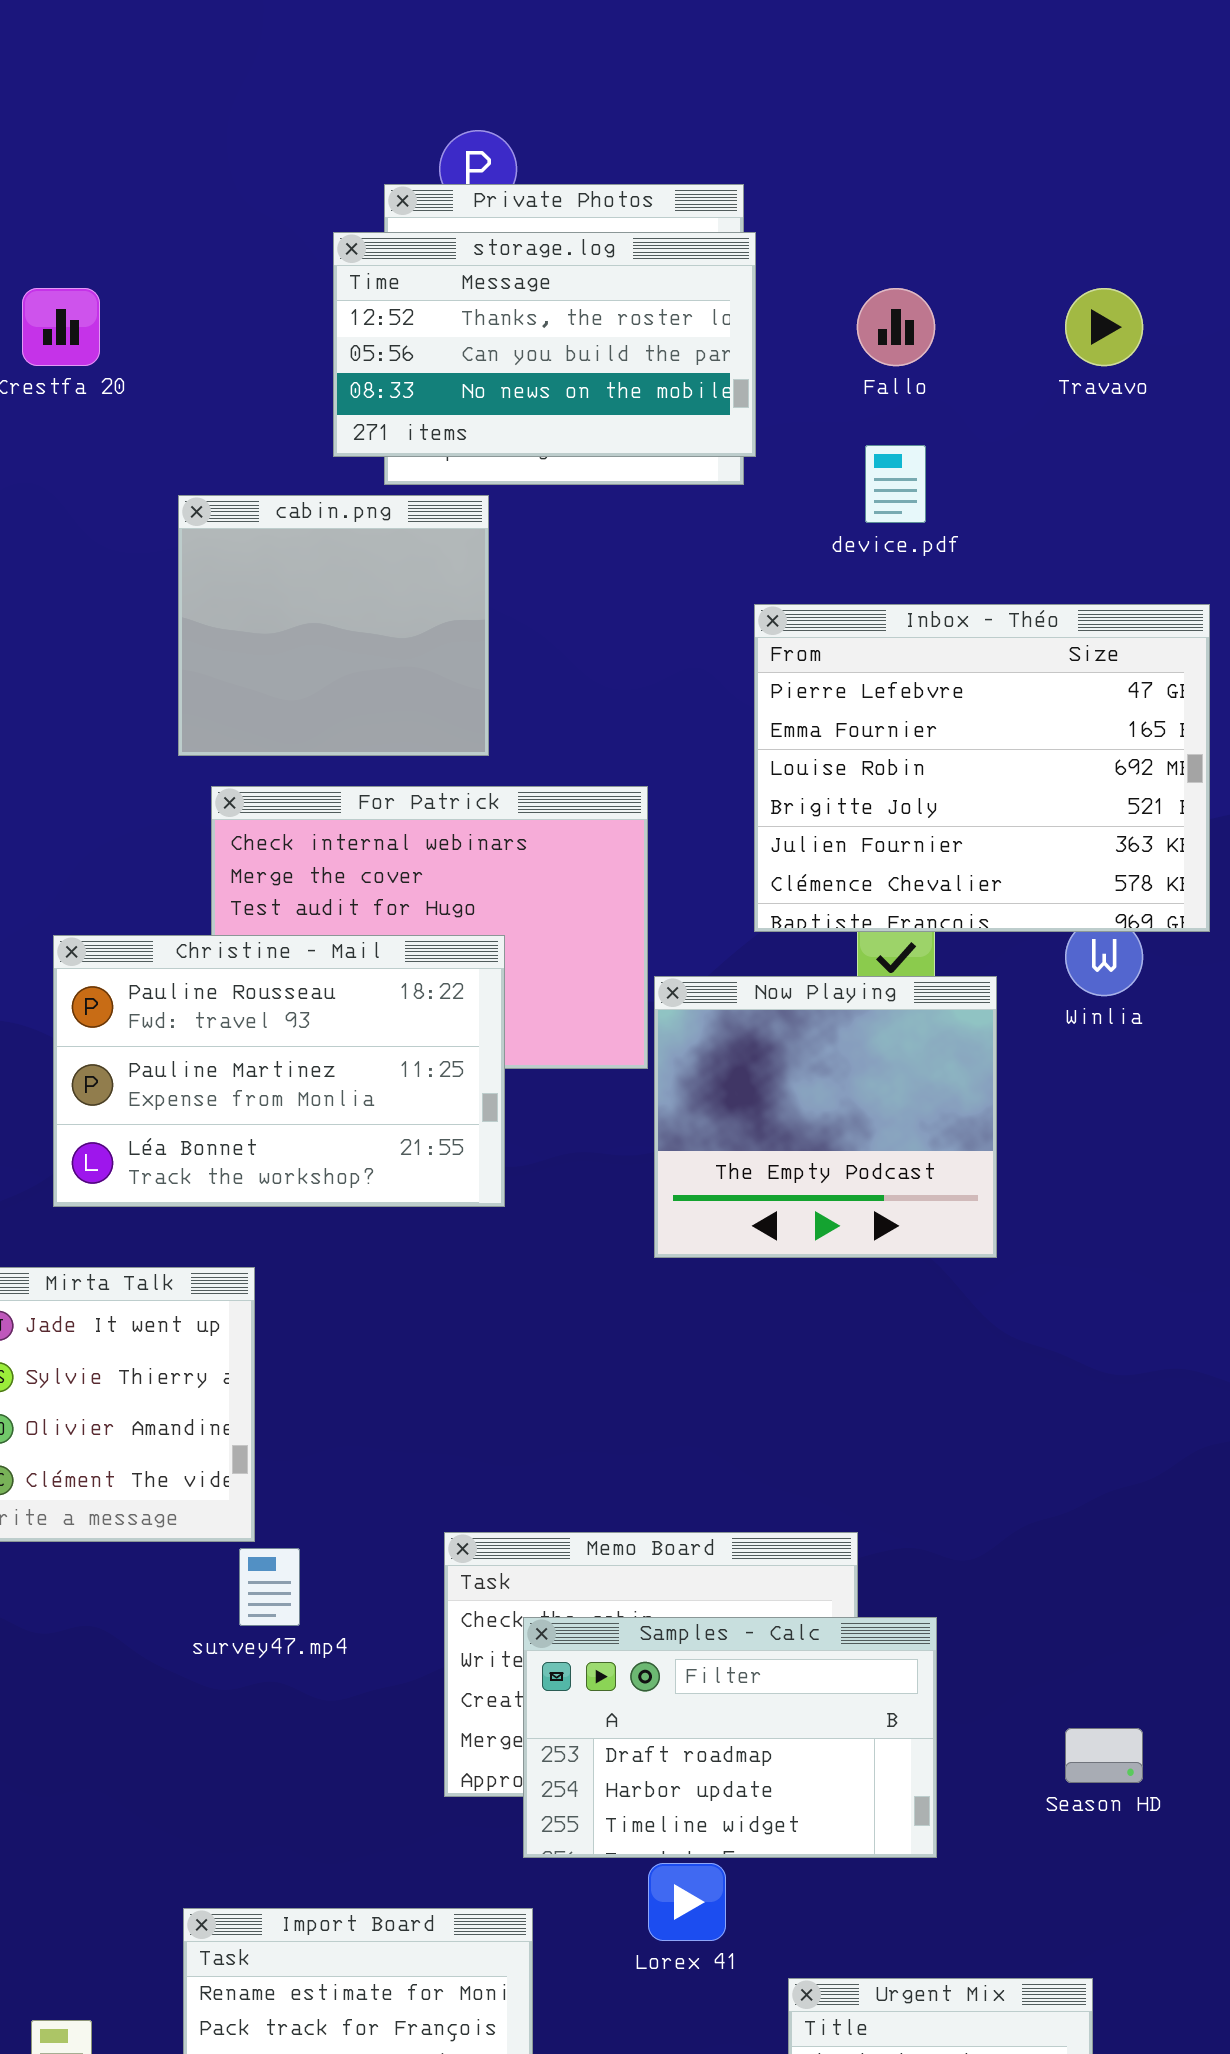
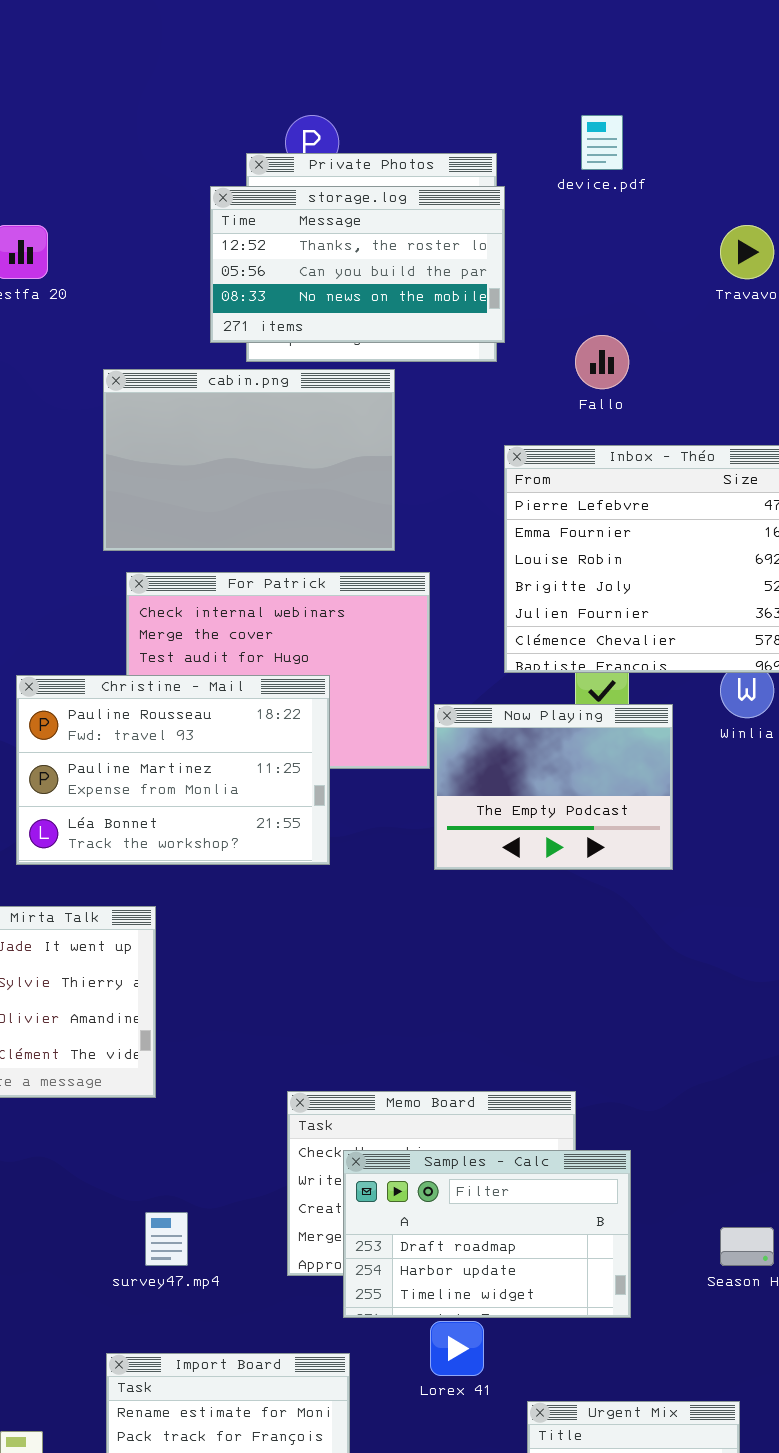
Fallo: [857,288,935,366] -> [575,335,629,389], moved
device.pdf: [865,445,926,523] -> [581,115,623,170], moved
cabin.png: [178,495,489,756] -> [103,369,395,551], resized
Now Playing: [654,976,997,1258] -> [434,704,673,870], resized
survey47.mp4: [239,1548,300,1626] -> [145,1212,188,1266], moved

